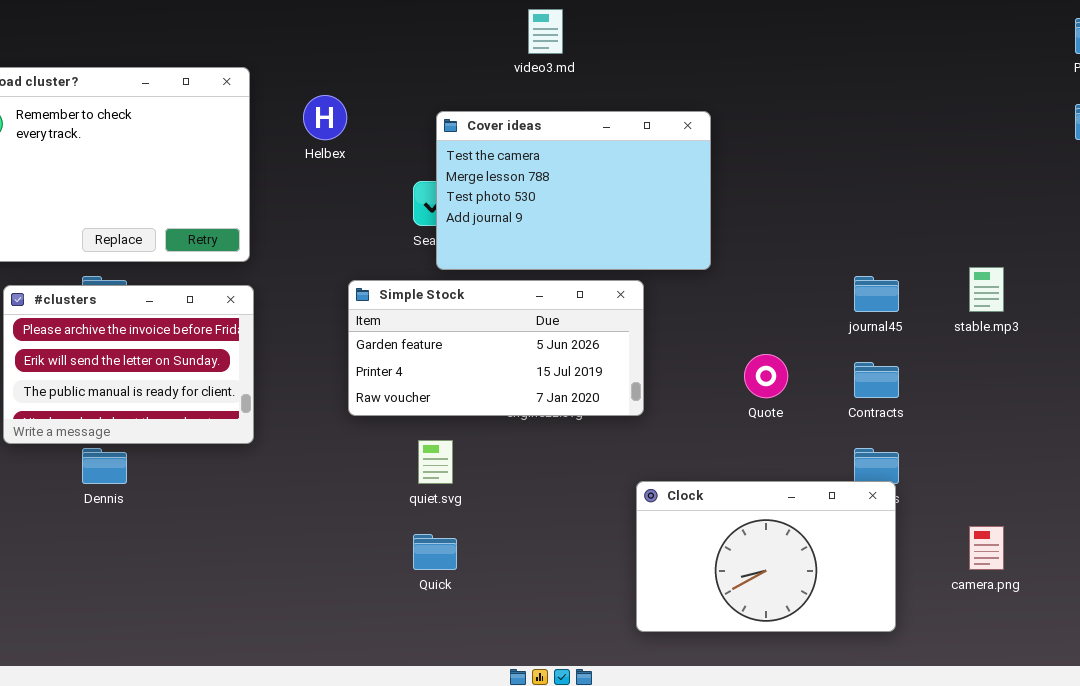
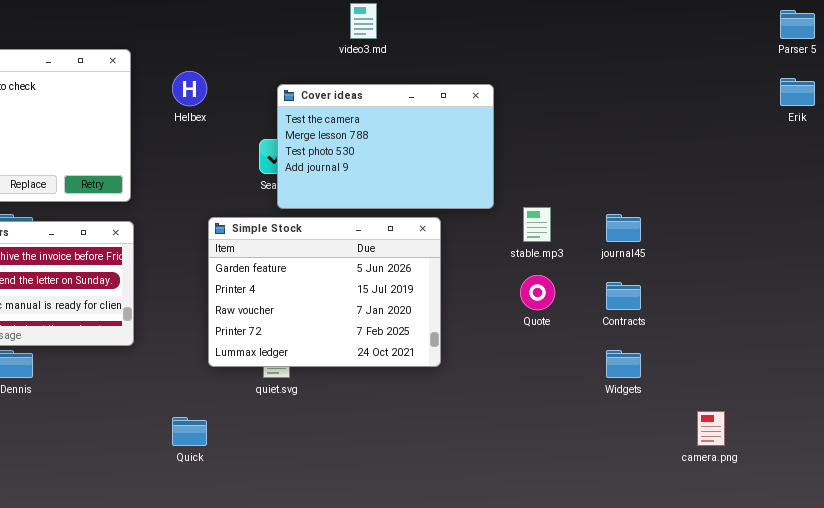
stable.mp3: [969,267,1004,312] -> [523,207,551,242], moved
Simple Stock: [348,280,644,416] -> [208,217,441,367], resized
Clock: [636,481,896,632] -> none, closed
Quick: [413,534,457,570] -> [172,417,207,446], moved

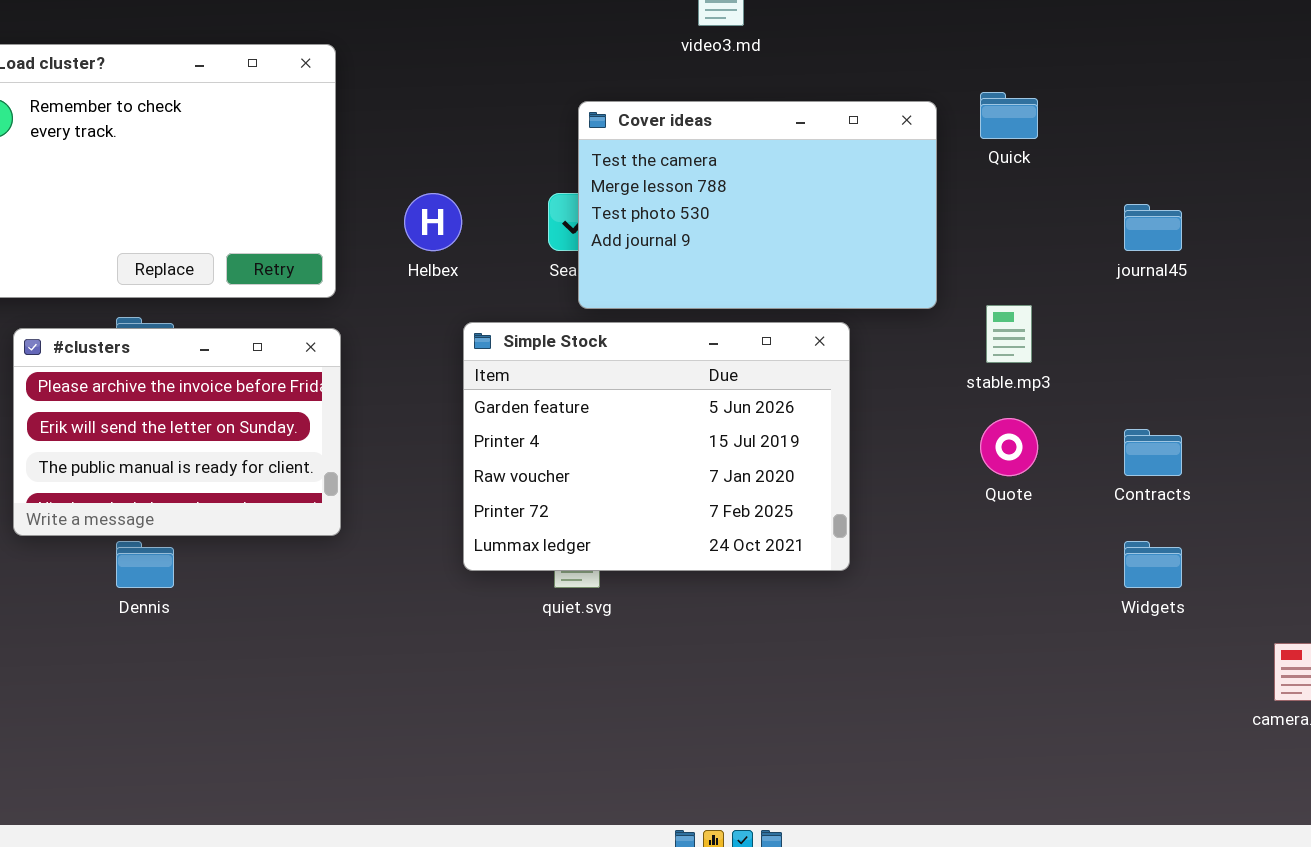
Helbex: [172,71,207,106] -> [404,193,462,251], moved
journal45: [606,214,641,242] -> [1124,204,1182,251], moved
Quick: [172,417,207,446] -> [980,92,1038,139], moved

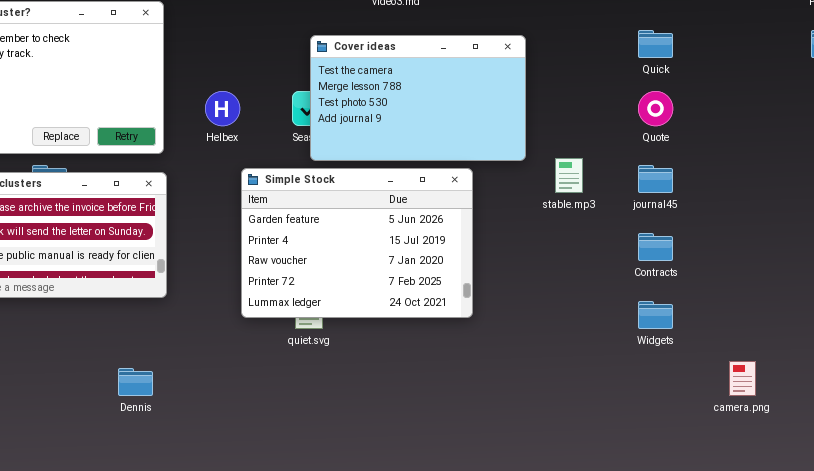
Quick: [980,92,1038,139] -> [638,30,673,58], moved
journal45: [1124,204,1182,251] -> [638,165,673,193], moved
Quote: [980,418,1038,476] -> [638,91,673,126], moved
Dennis: [116,541,174,588] -> [118,368,153,396], moved

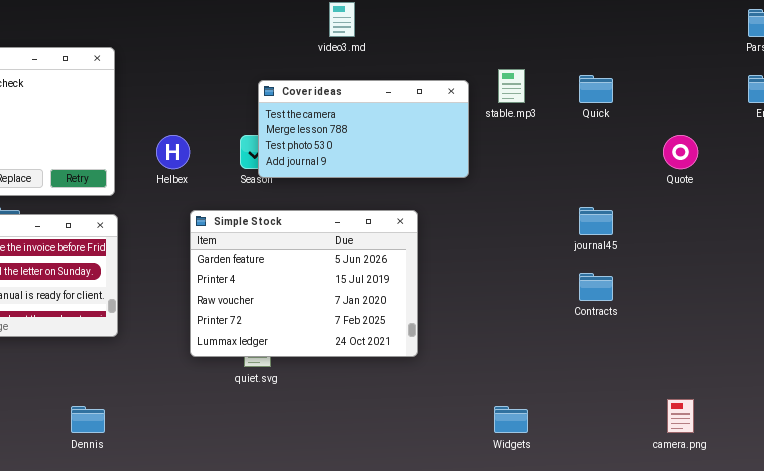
Cover ideas: [310,35,526,161] -> [258,80,469,178], resized
Quote: [638,91,673,126] -> [663,135,698,169], moved
stable.mp3: [555,158,583,193] -> [498,69,525,103], moved
Widgets: [638,301,673,329] -> [494,406,528,433], moved

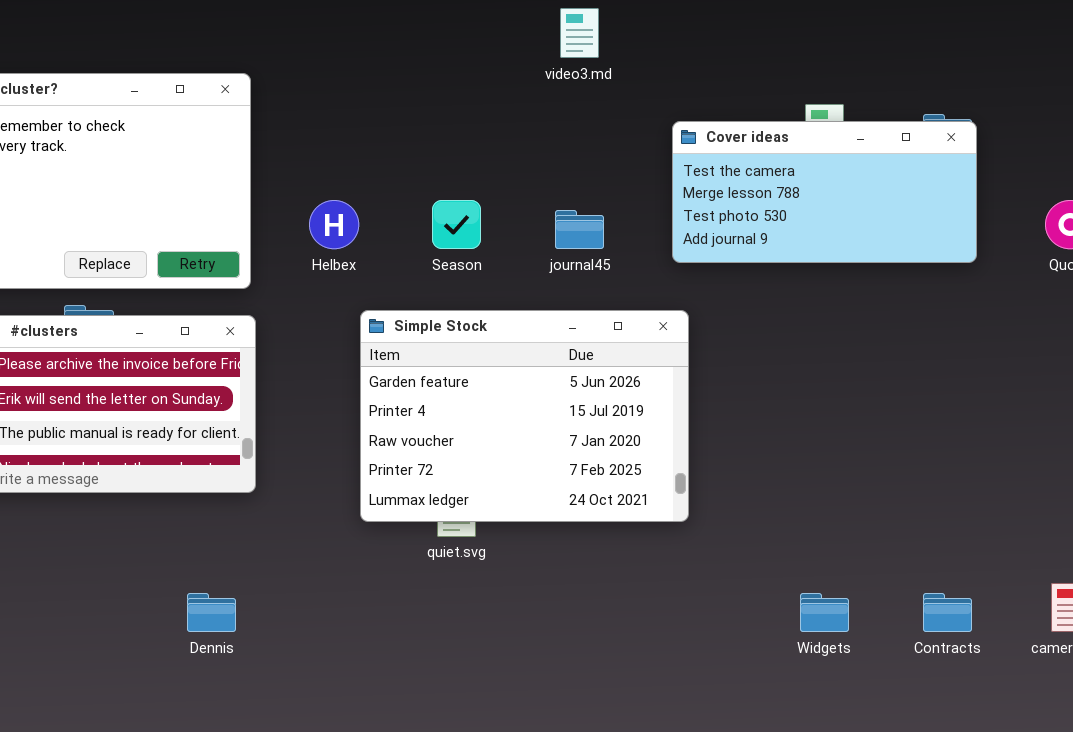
Cover ideas: [258,80,469,178] -> [672,121,977,263], moved
journal45: [579,207,613,235] -> [555,210,604,249], moved
Contracts: [579,273,613,301] -> [923,593,972,632], moved

